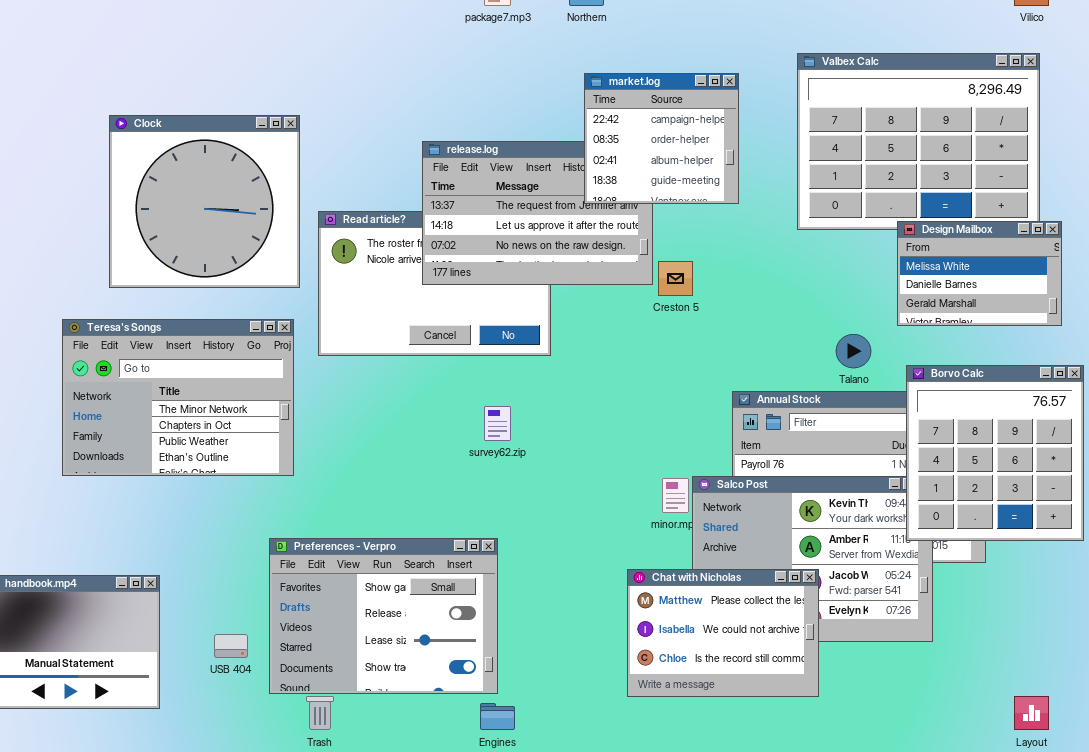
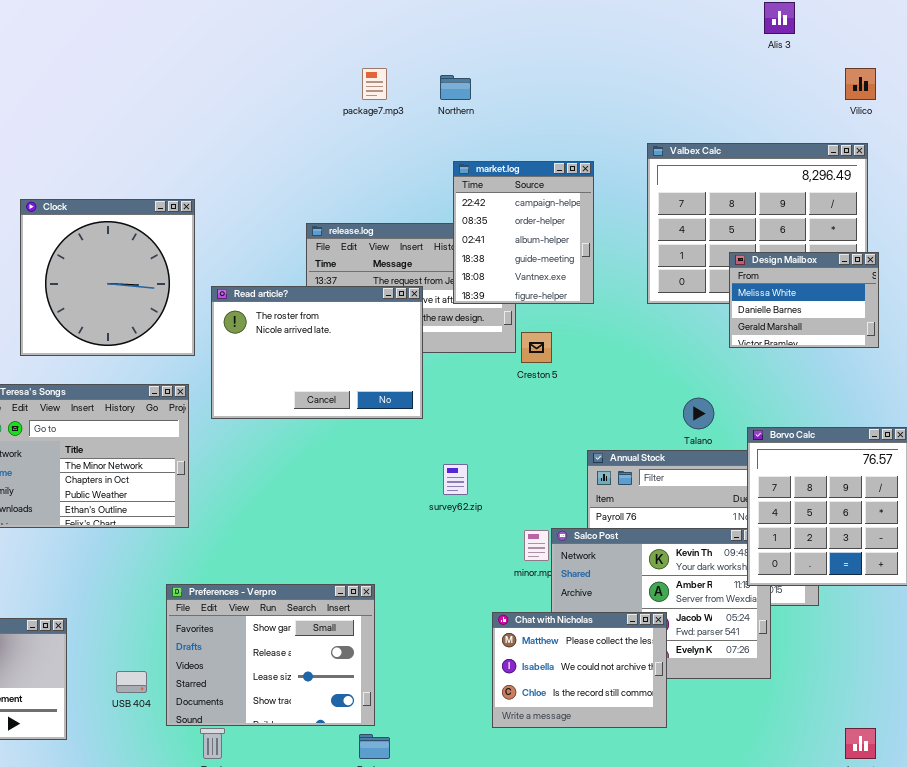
market.log: [584,73,739,204] -> [453,161,594,304], resized
Read article?: [318,211,551,356] -> [211,286,423,419], raised
Design Mailbox: [897,221,1062,326] -> [729,252,879,348], moved
survey62.zip: [484,406,511,441] -> [443,464,468,495], moved

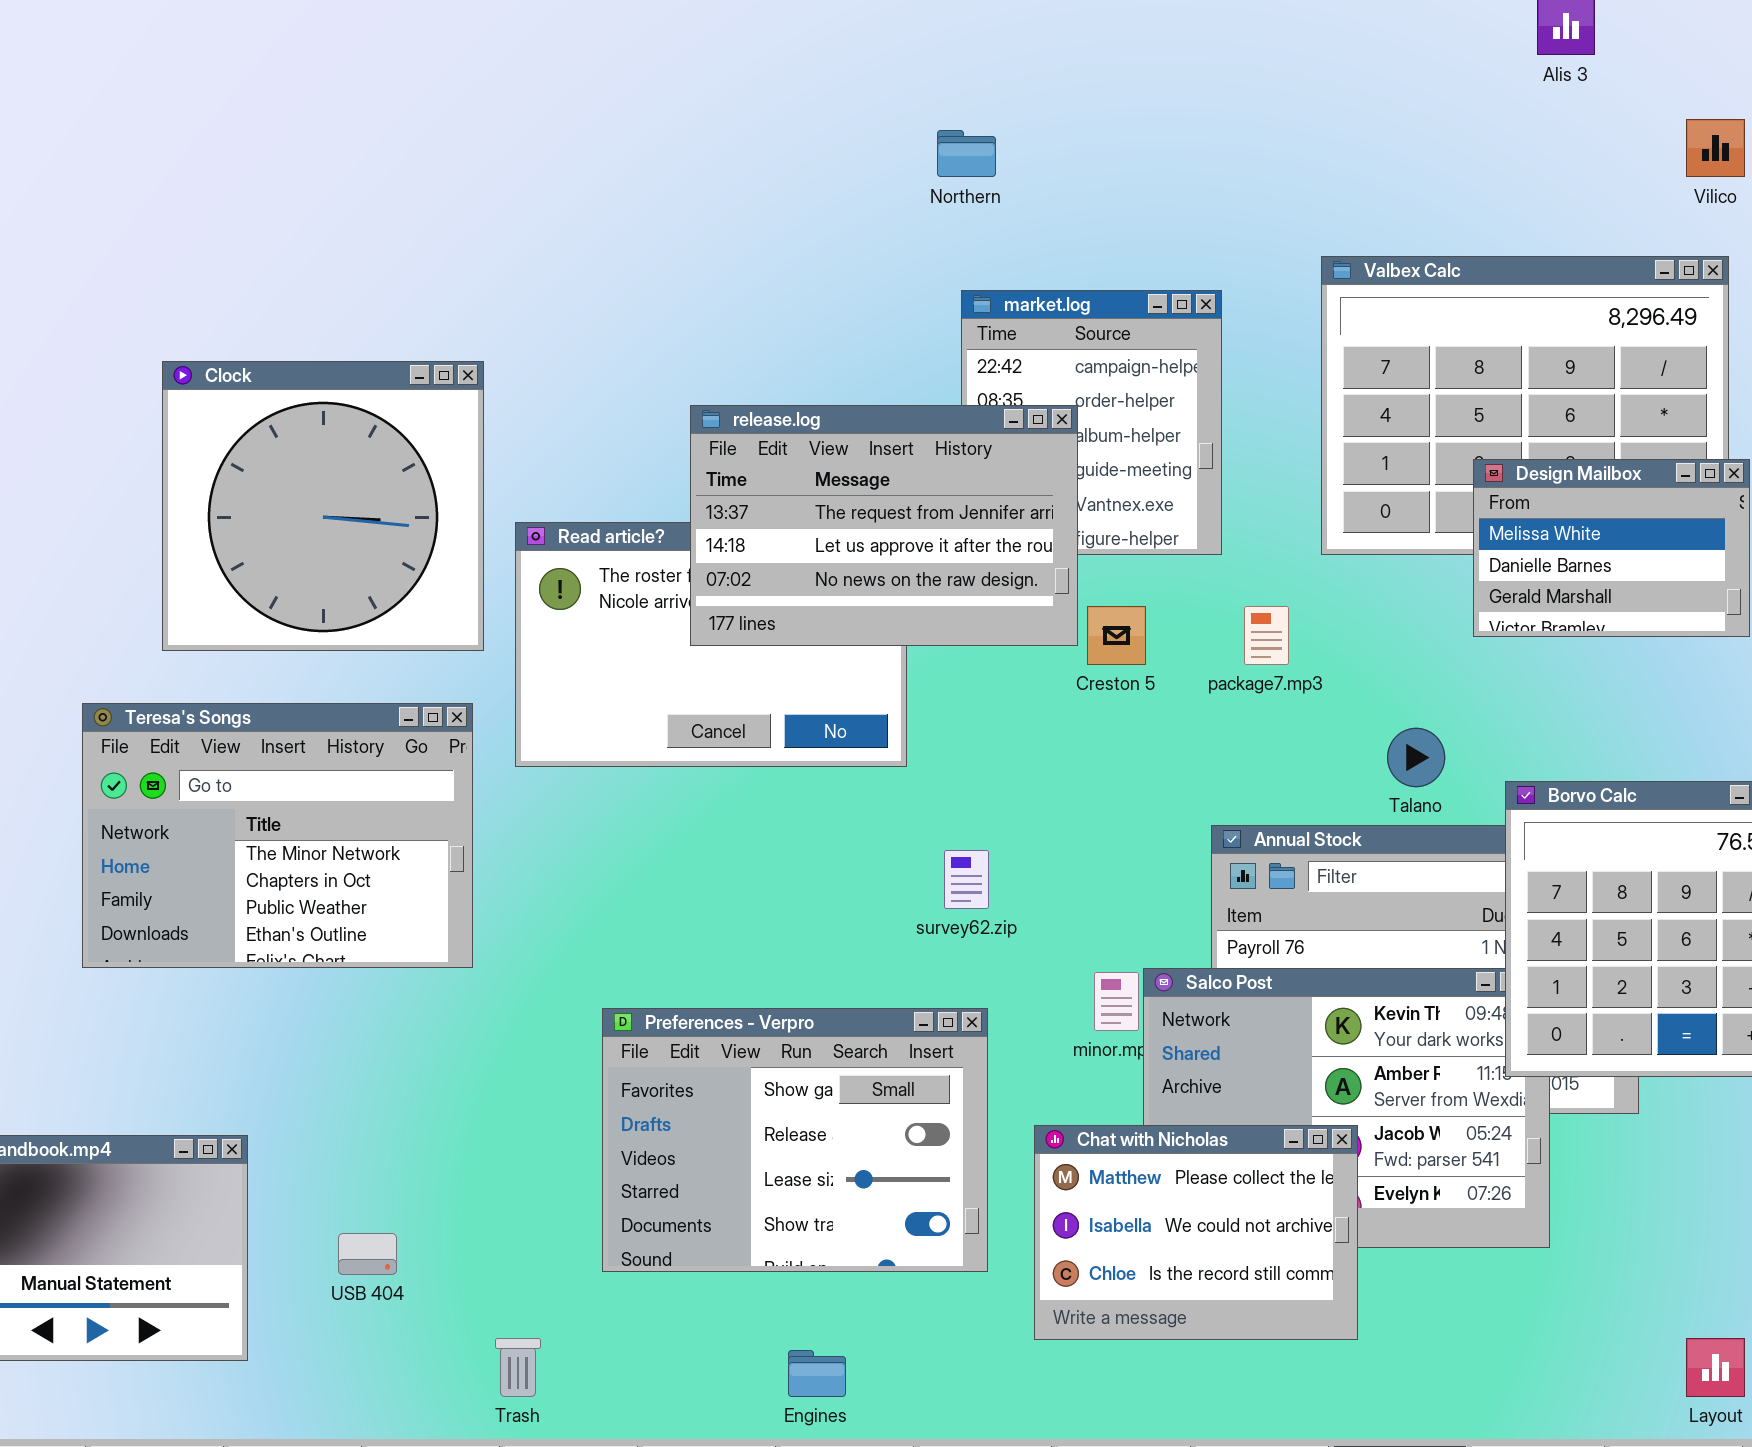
package7.mp3: [362,68,387,100] -> [1244,606,1289,665], moved
release.log: [306,223,516,353] -> [690,405,1078,646], raised
Preferences - Verpro: [166,584,375,726] -> [602,1008,988,1272], moved

